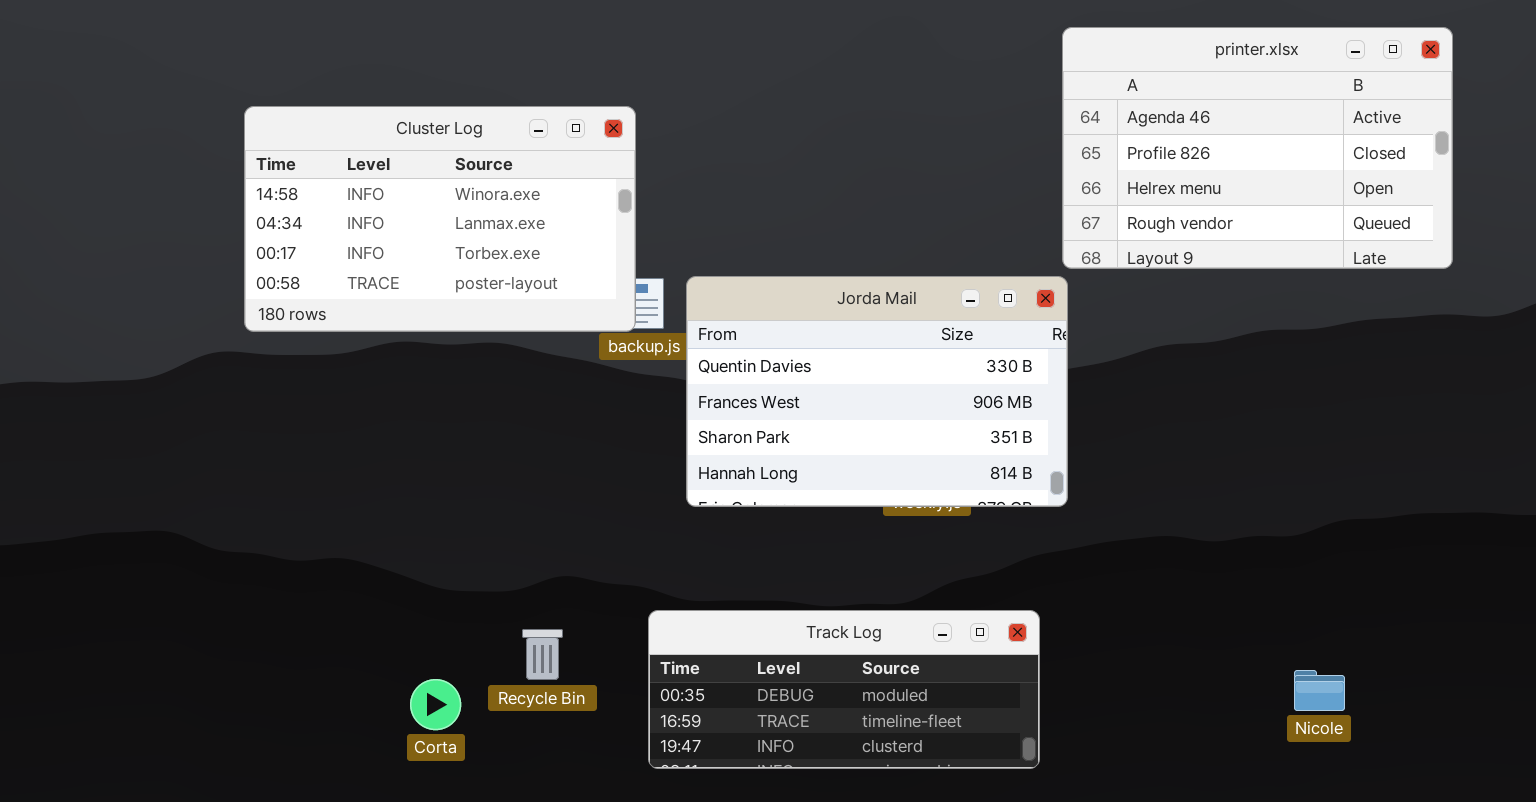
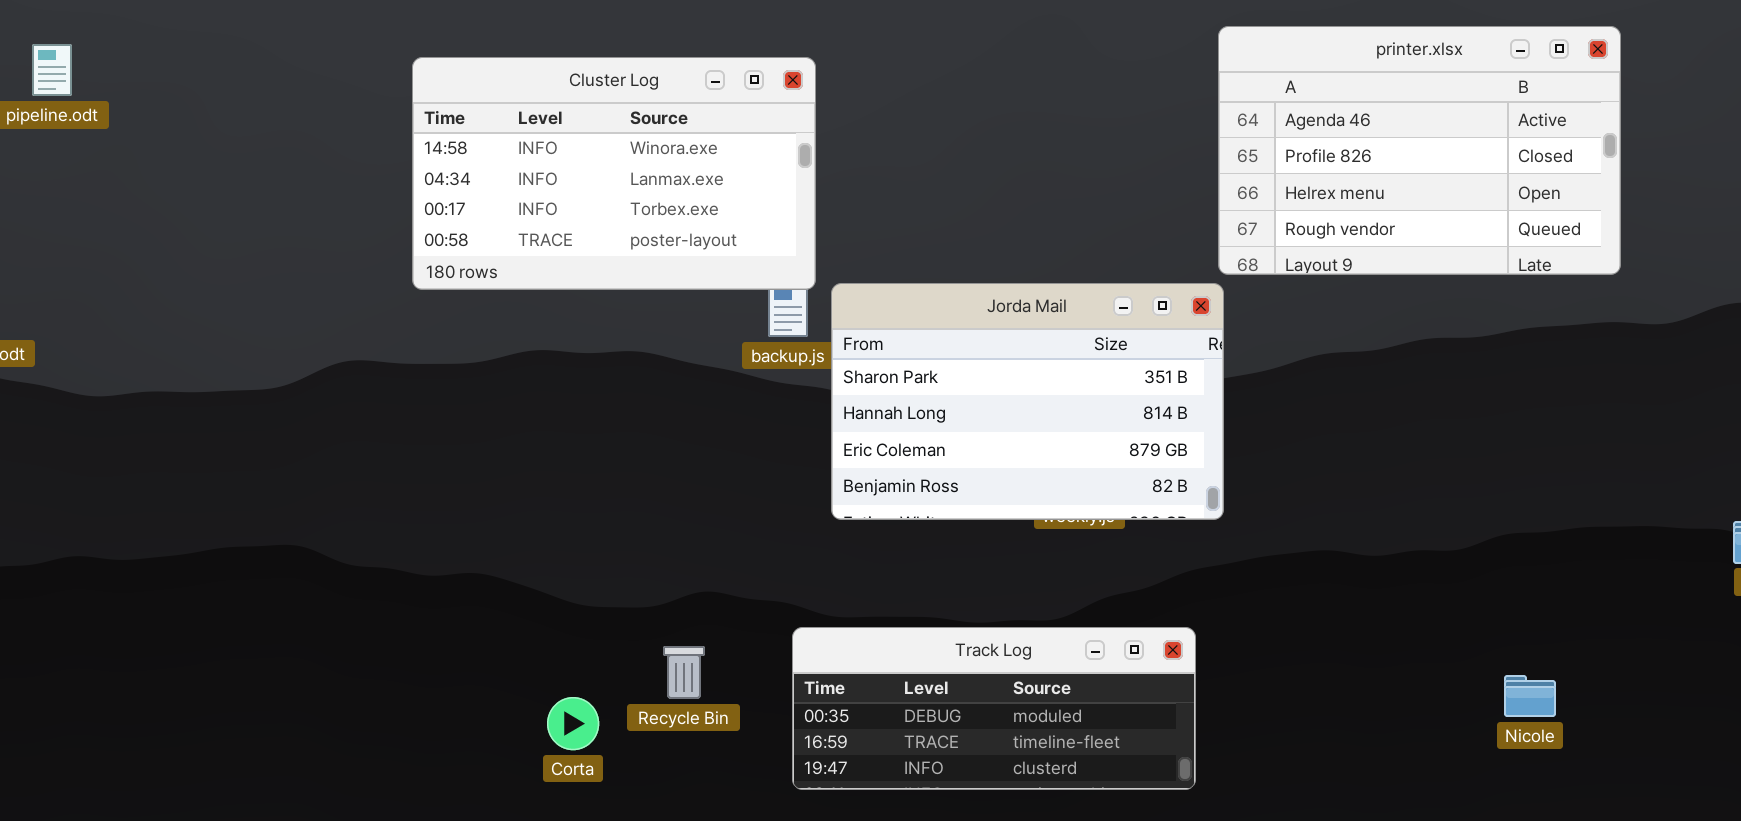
Cluster Log: [244,106,636,332] -> [412,57,816,290], moved
Jorda Mail: [686,276,1068,507] -> [831,283,1224,520], scrolled down 2 rows
Nicole: [1294,670,1345,711] -> [1504,675,1556,717], moved

